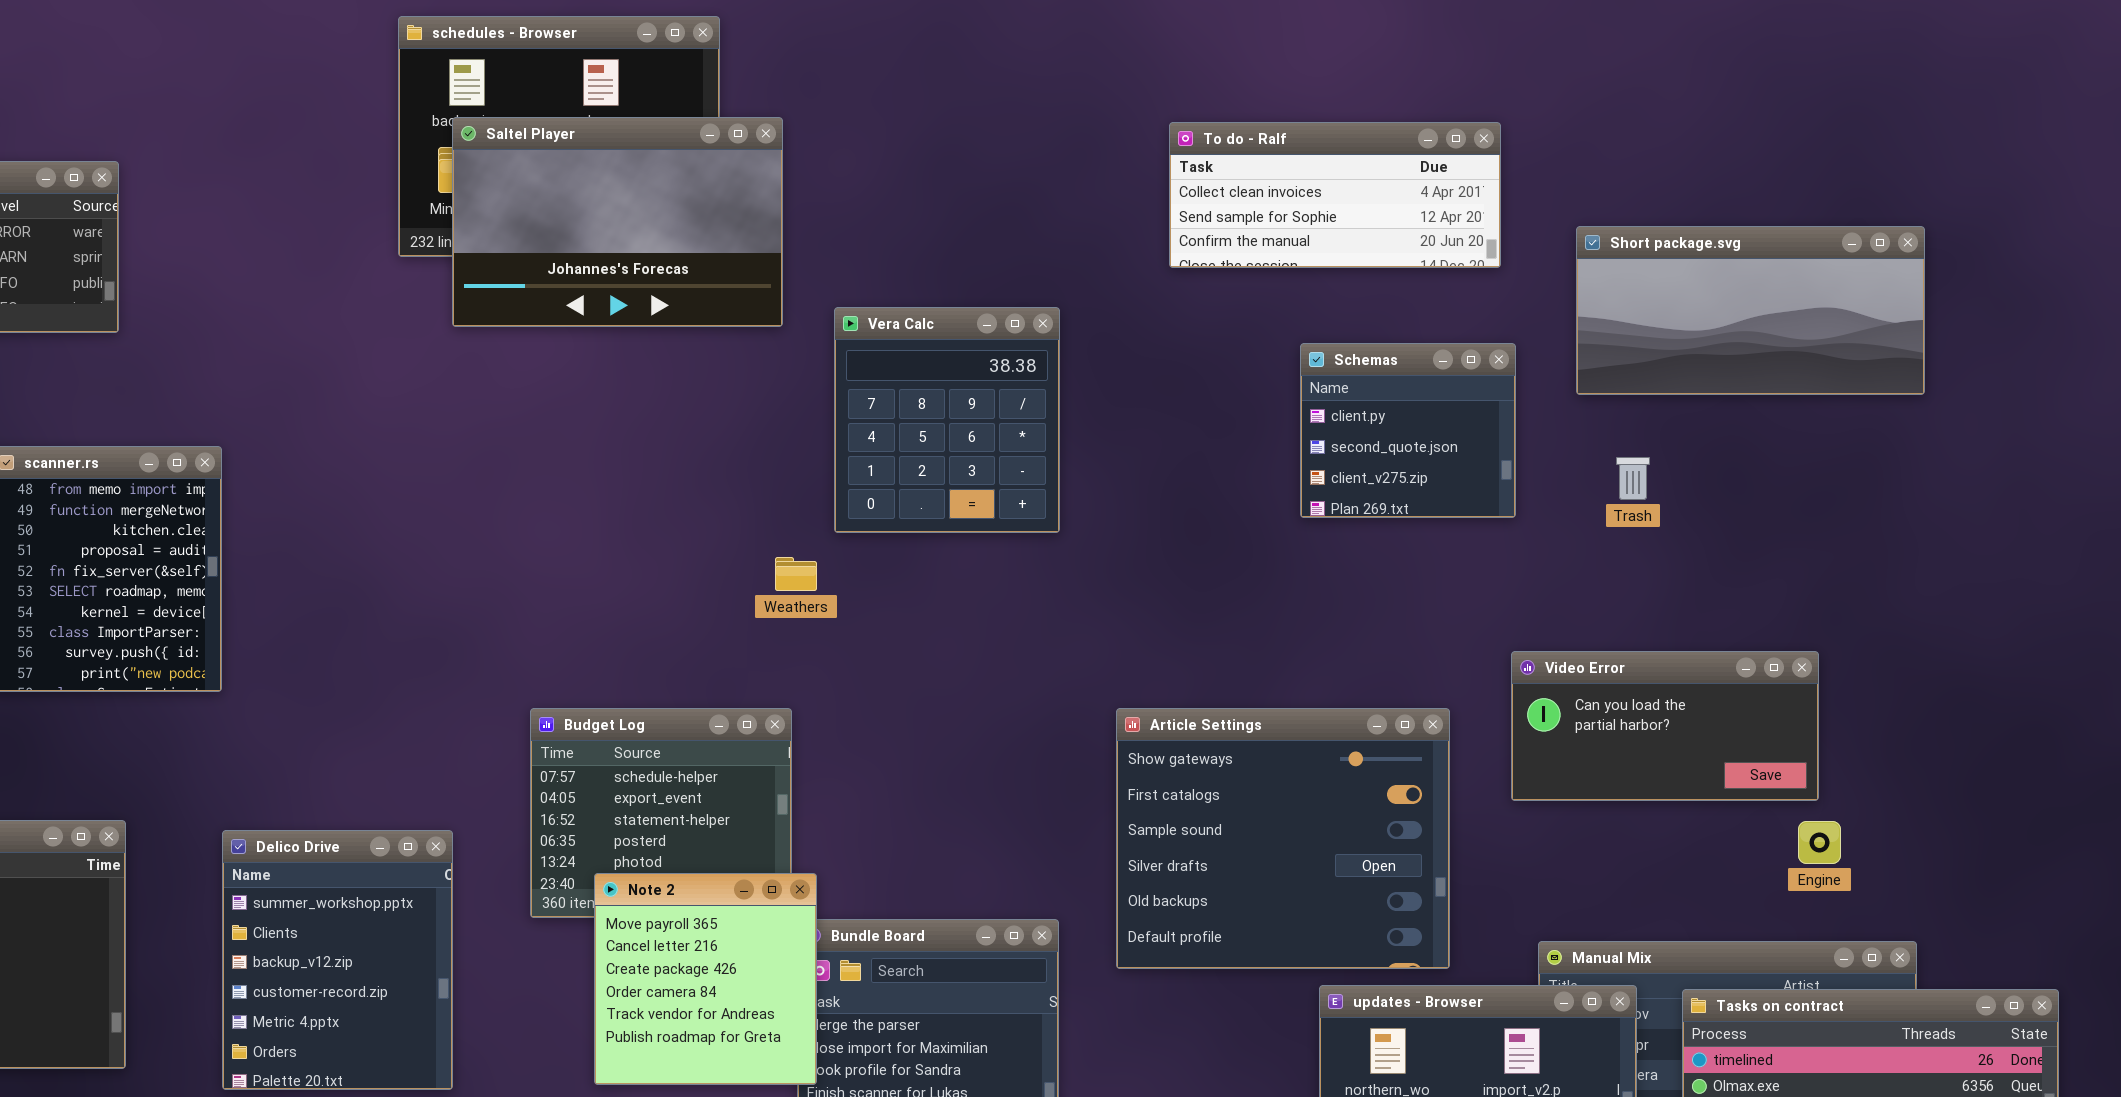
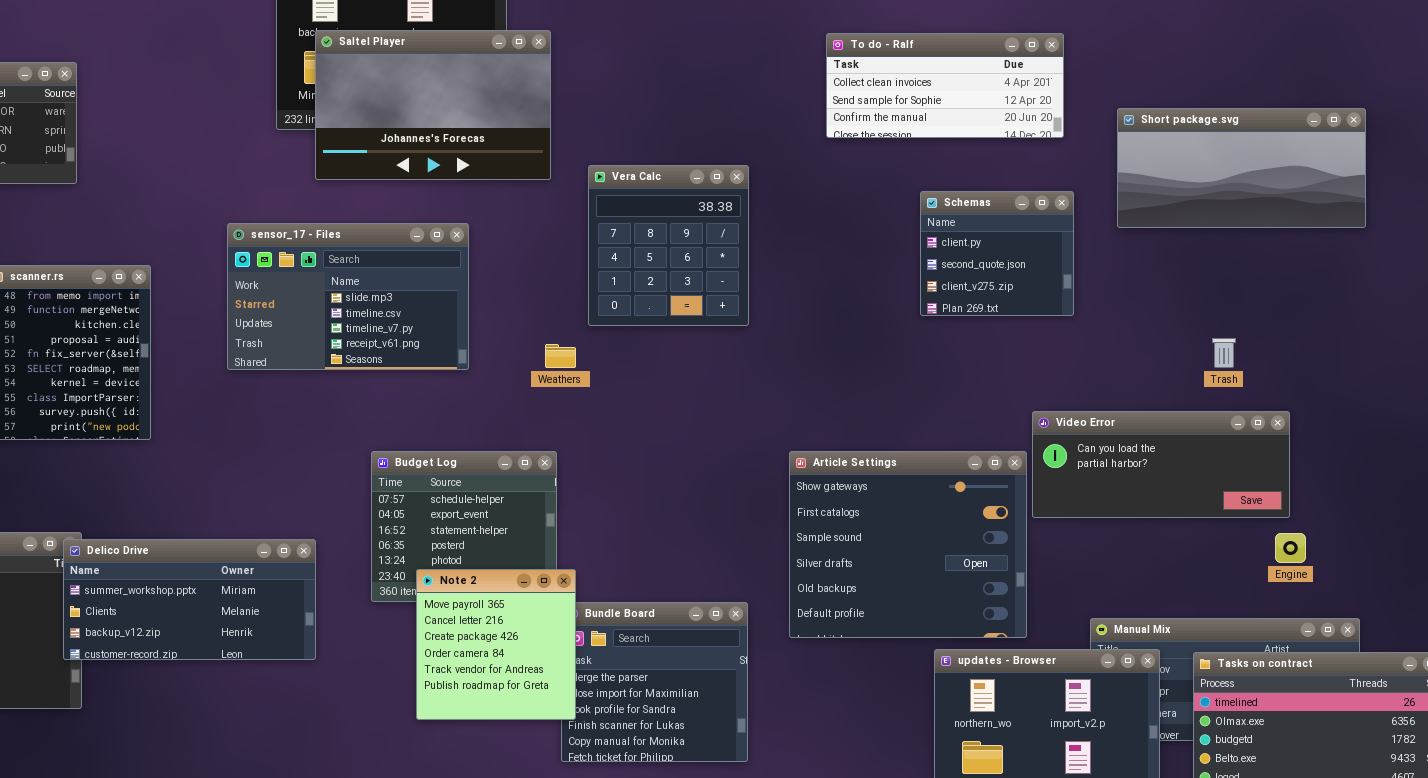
sensor_17 - Files: none -> [227,223,469,370], opened
Trash: [1616,457,1650,500] -> [1212,338,1236,368], moved
Video Error: [1511,651,1819,801] -> [1032,411,1290,518], resized
Delico Drive: [222,830,453,1090] -> [63,539,316,660], resized

